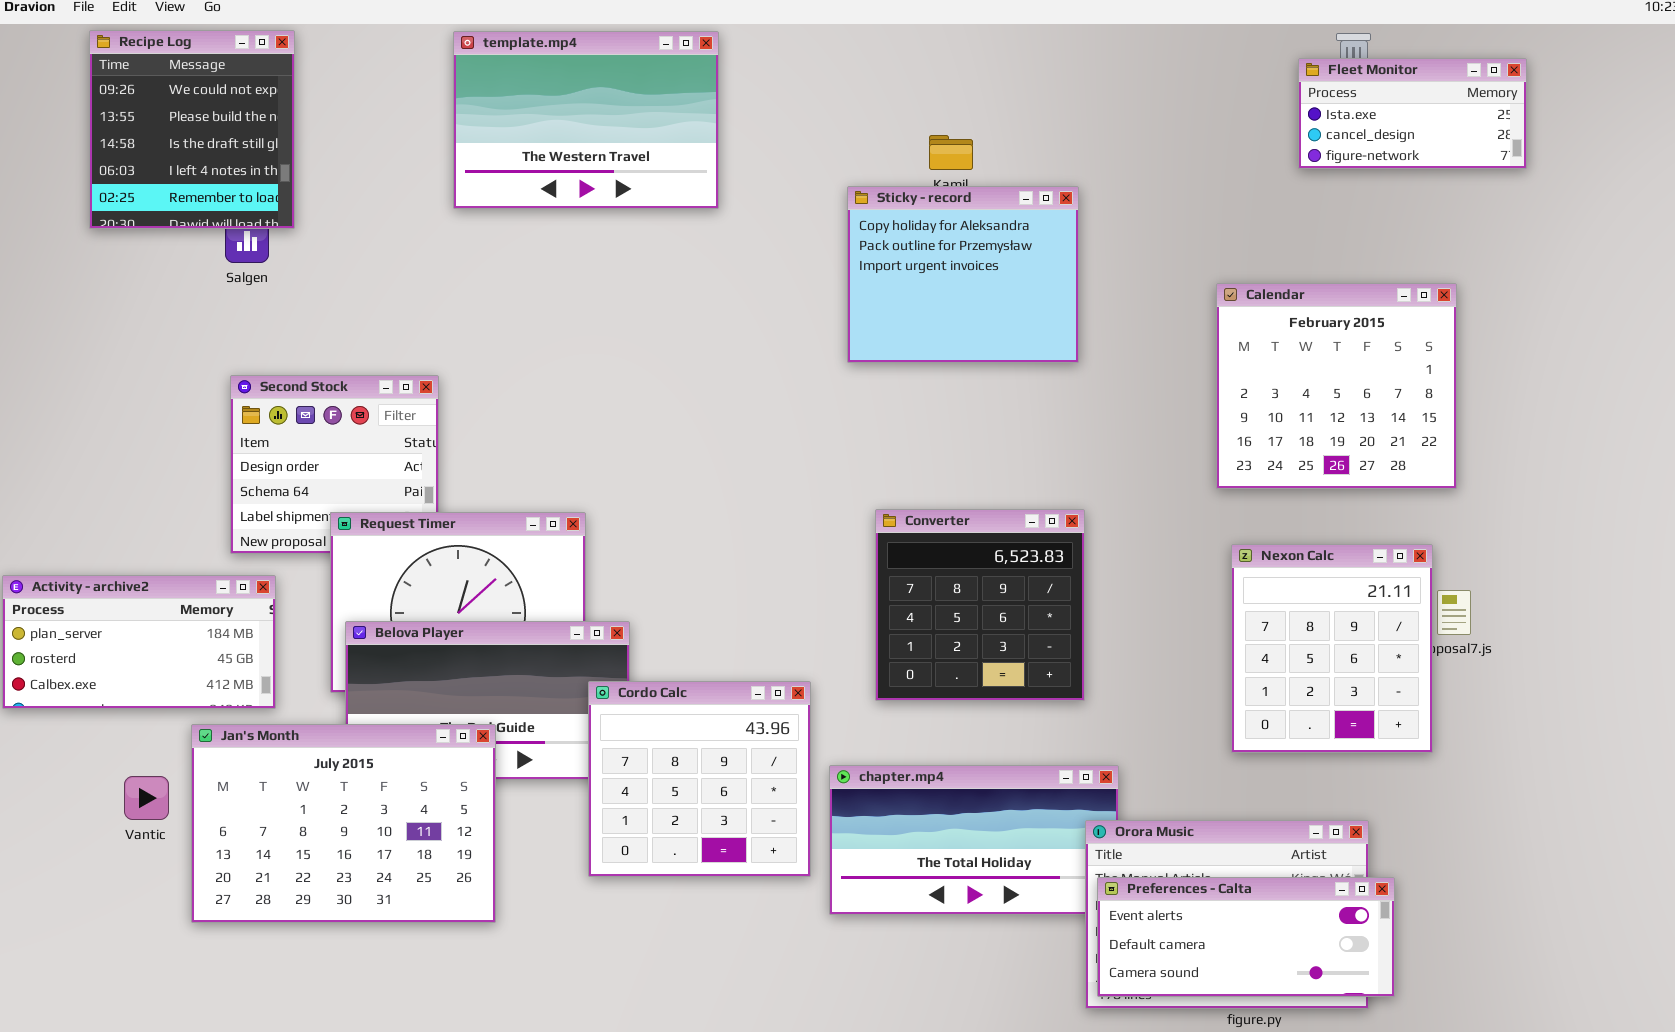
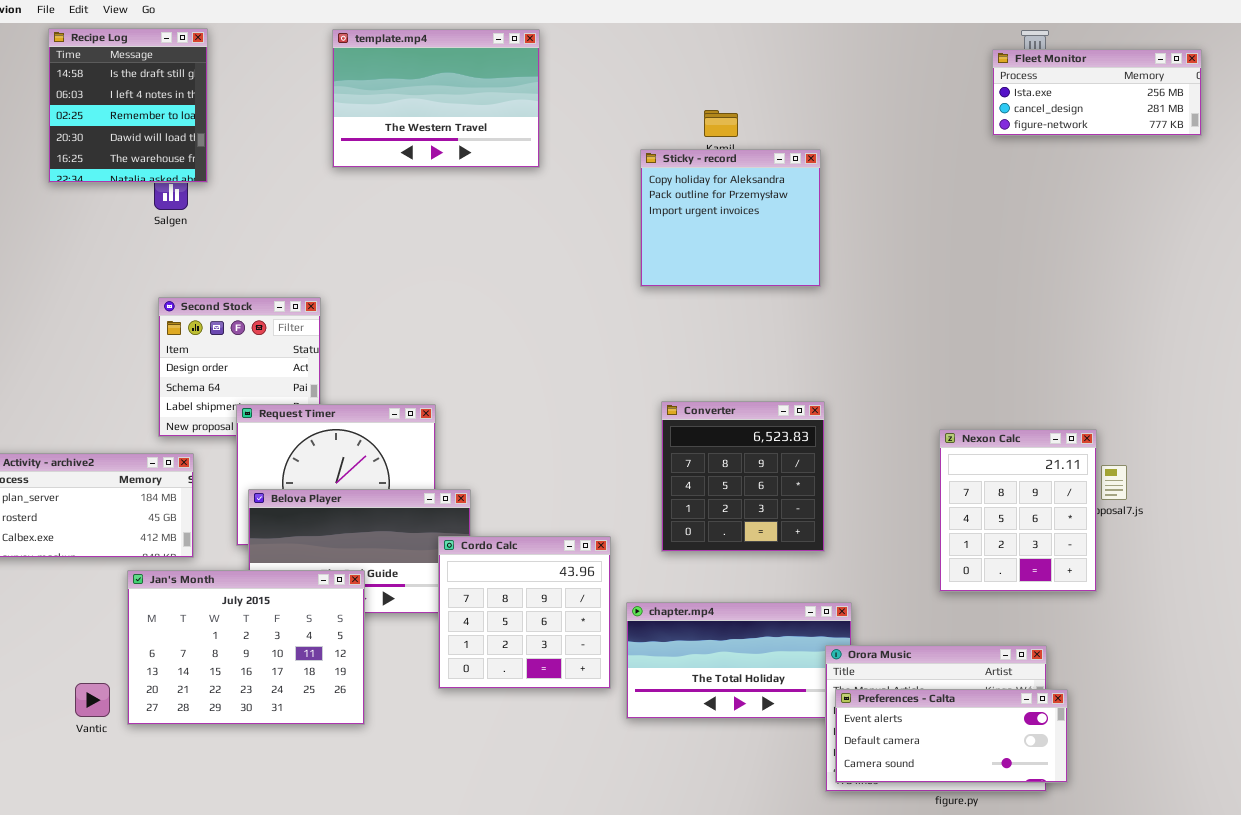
Recipe Log: [89,30,295,229] -> [48,28,208,183], scrolled down 2 rows
Fleet Monitor: [1298,58,1527,169] -> [992,49,1202,136], resized
Calendar: [1216,283,1457,489] -> none, closed
Vantic: [124,776,169,820] -> [75,683,110,717], moved

